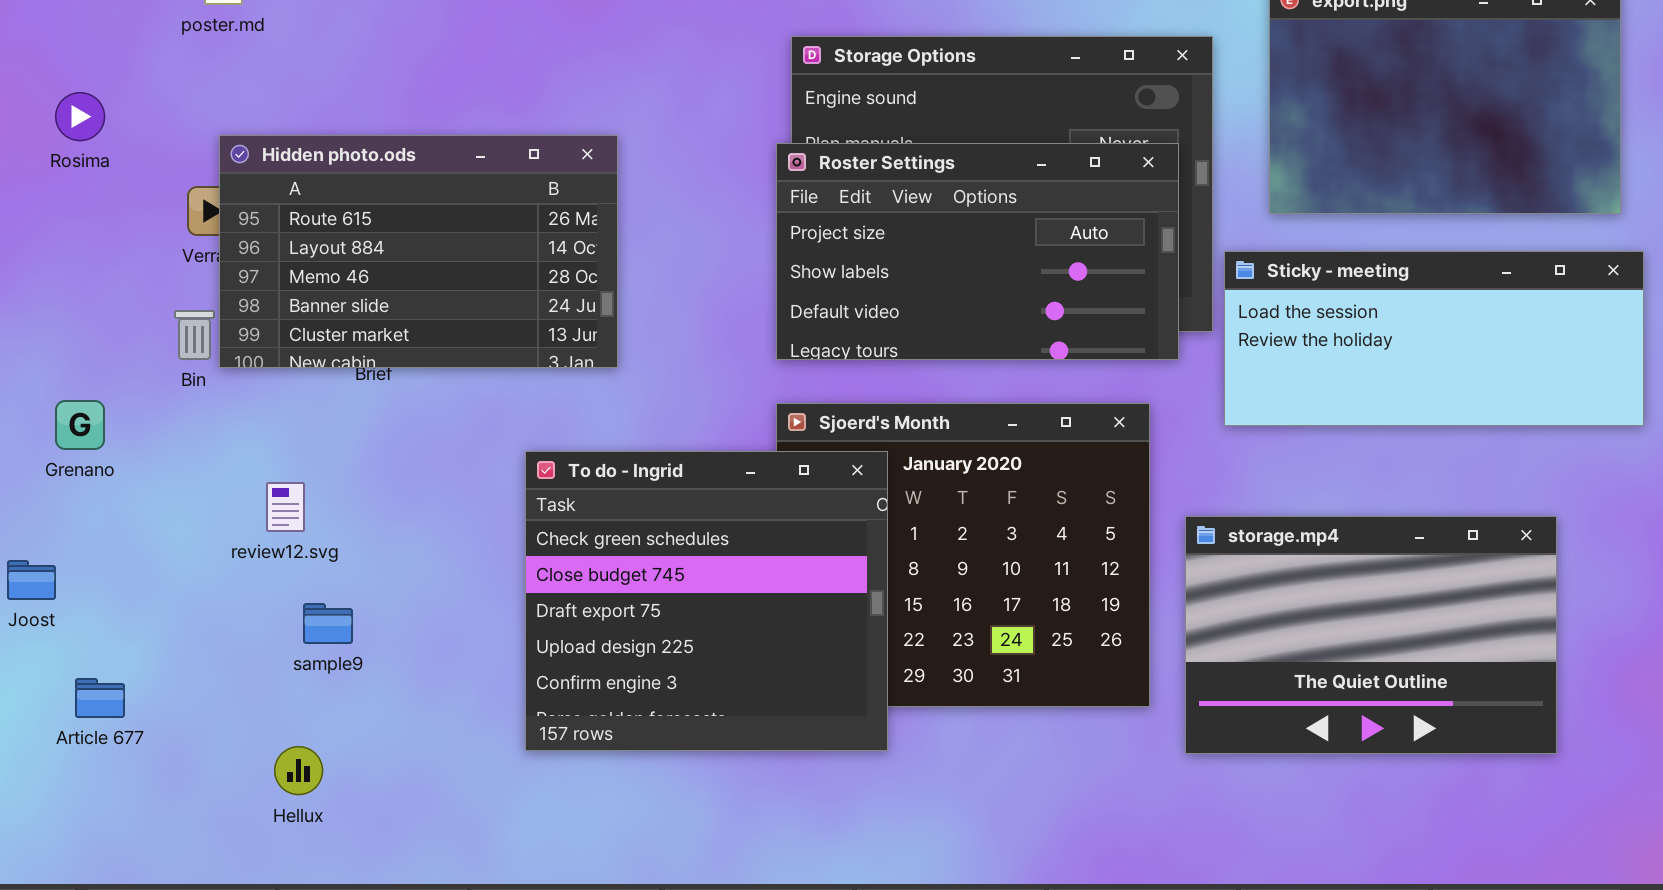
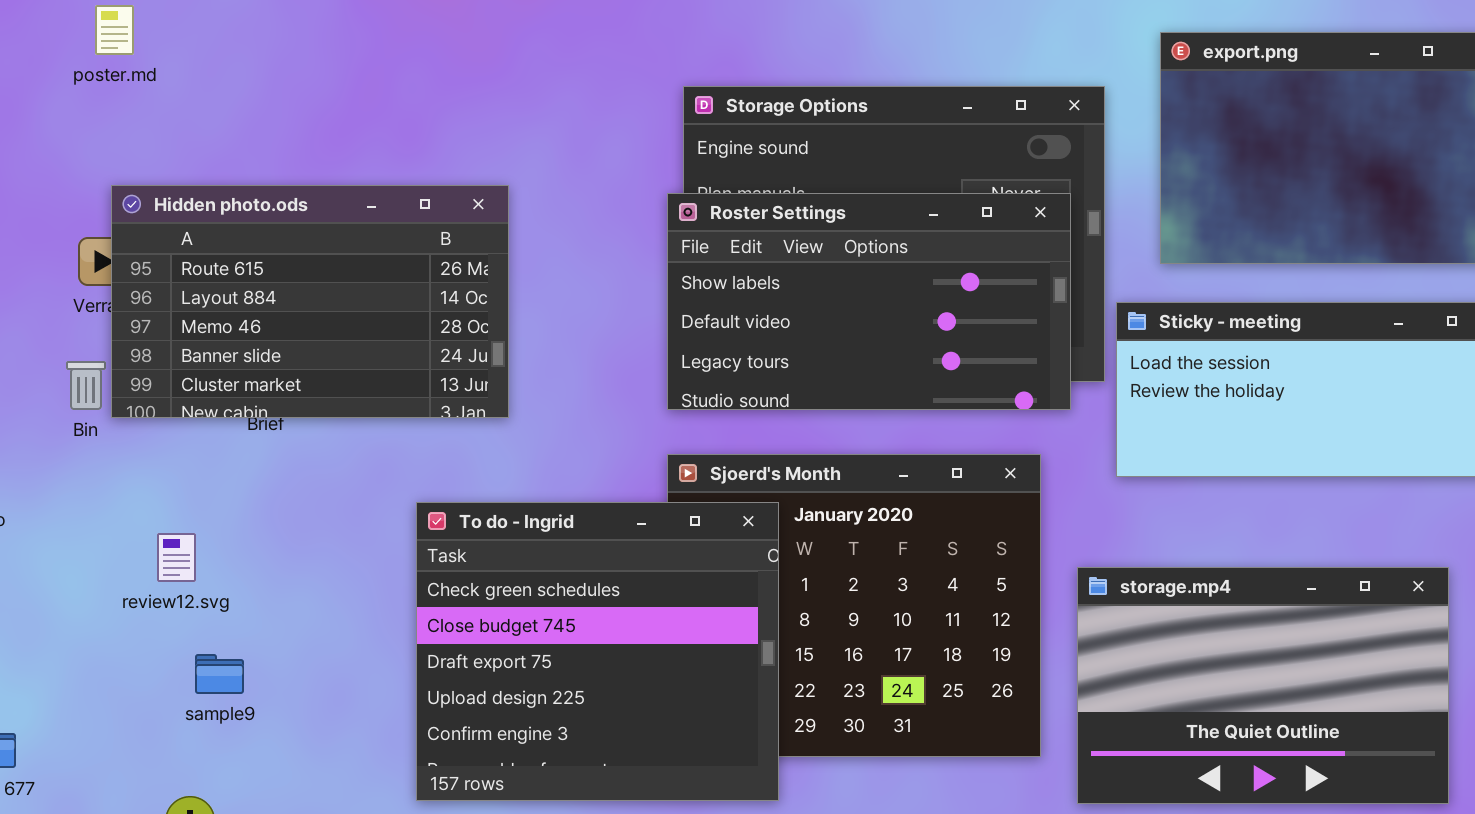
Roster Settings: [776,143,1179,360] -> [667,193,1071,410], scrolled down 1 row

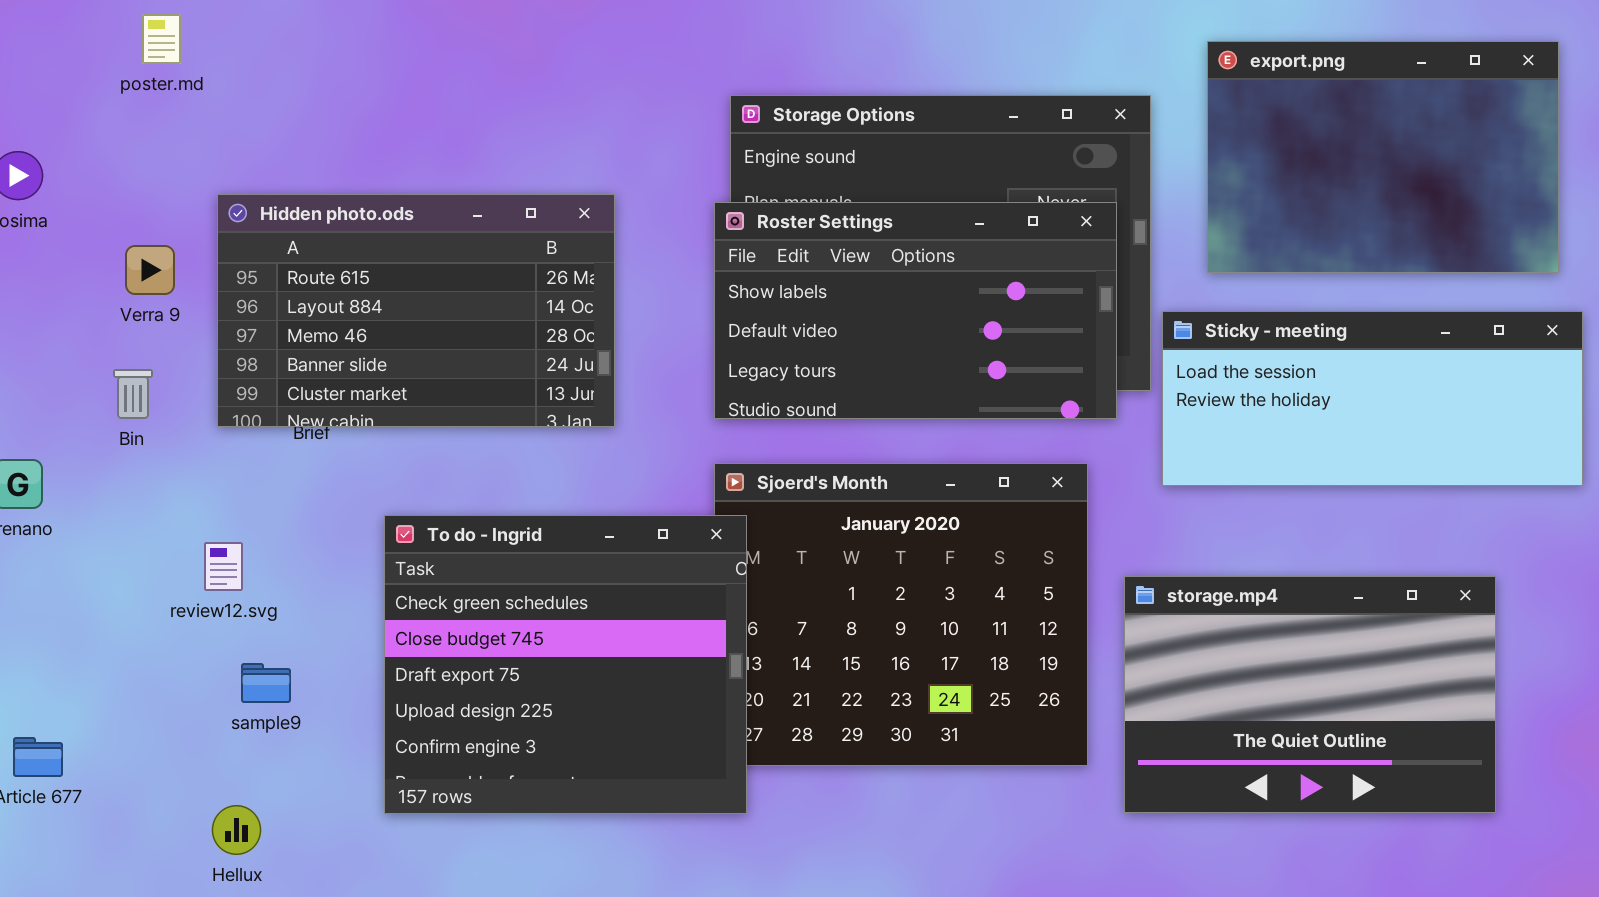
Hidden photo.ods: [111,185,509,418] -> [217,194,615,427], moved
To do - Ingrid: [416,502,779,801] -> [384,515,747,814], moved

